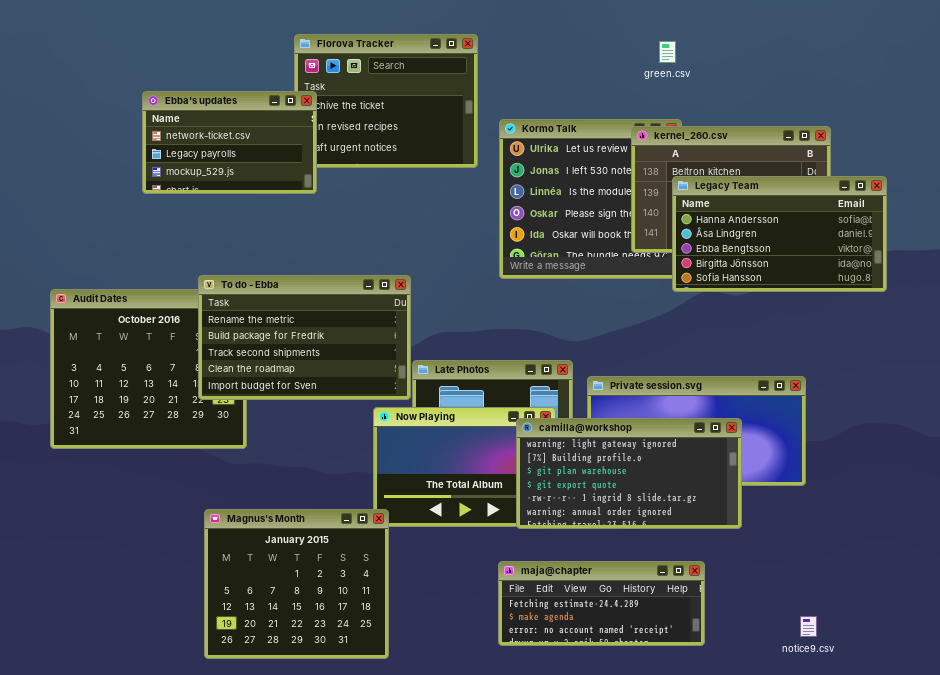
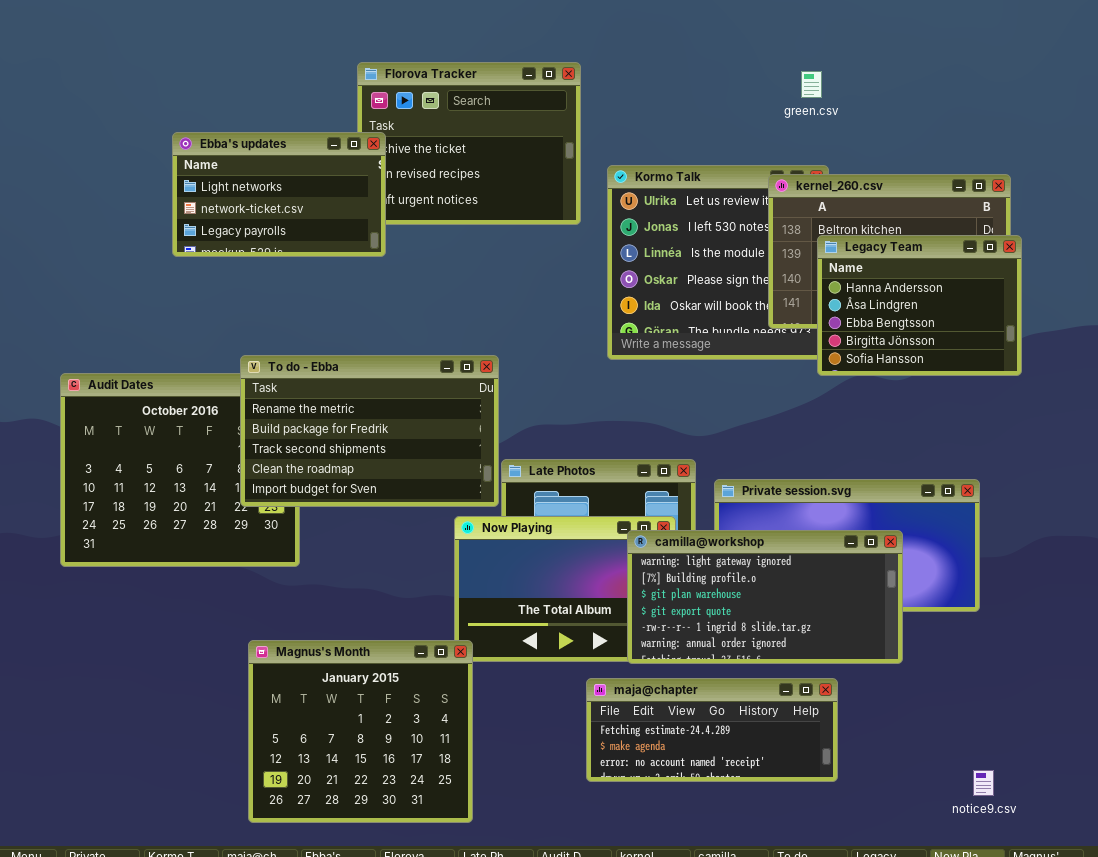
Ebba's updates: [142,91,317,194] -> [172,132,386,257], scrolled up 1 row
Legacy Team: [672,176,887,292] -> [817,235,1022,376], resized
maja@chapter: [498,561,705,646] -> [586,678,838,782], moved

